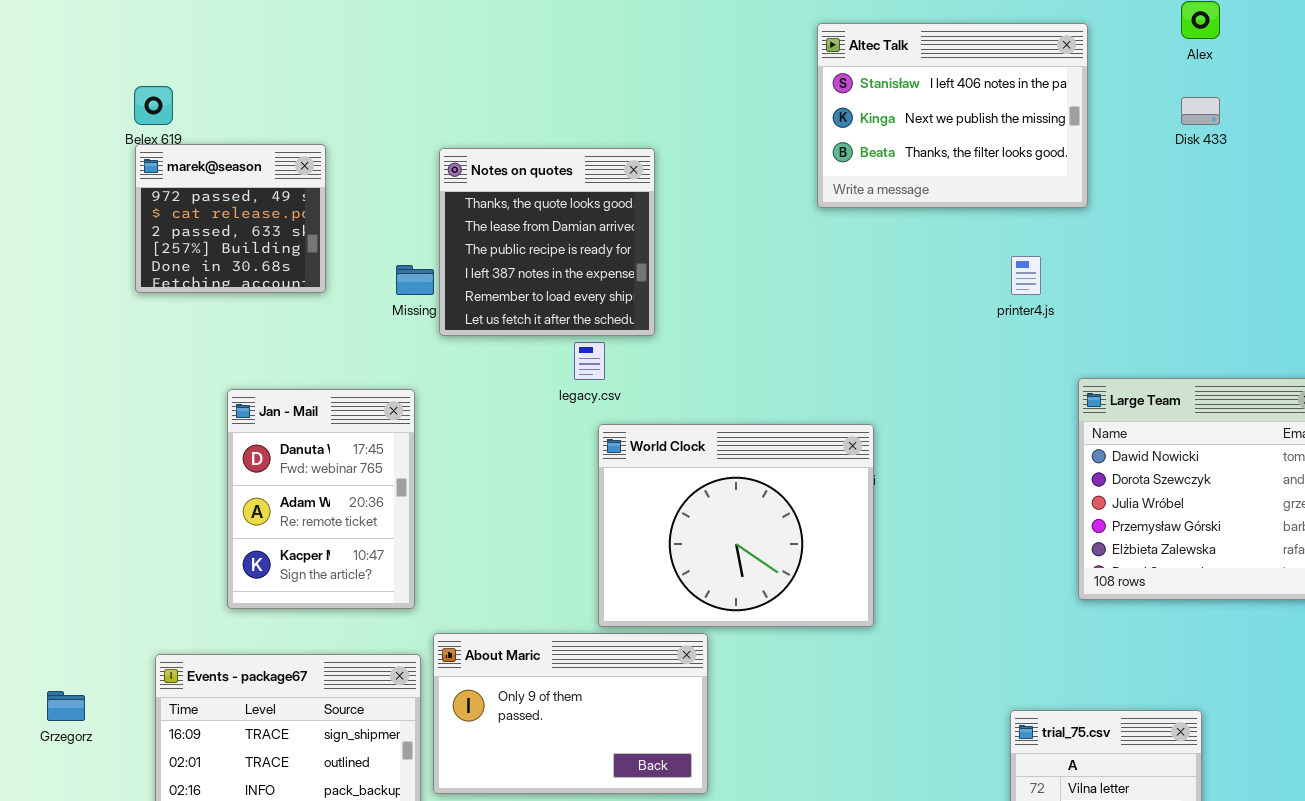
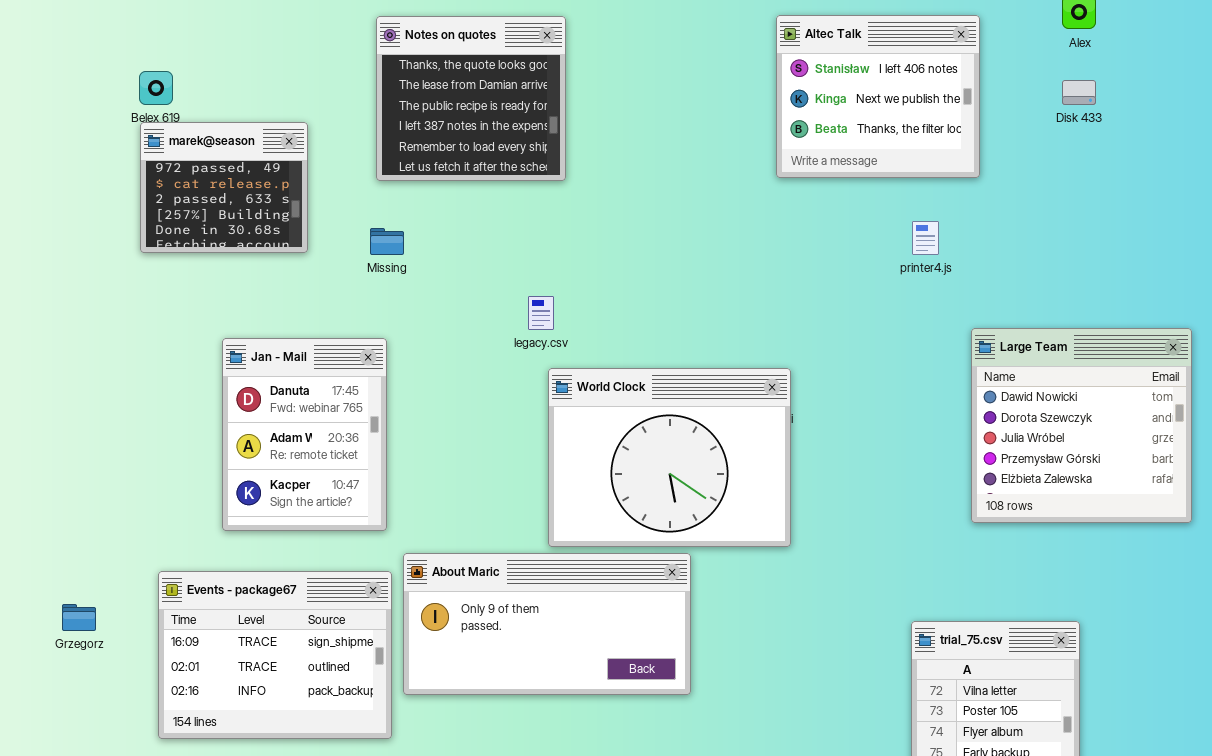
Altec Talk: [817,23,1088,208] -> [776,15,980,178], resized
Notes on quotes: [439,148,655,336] -> [376,16,566,181], moved
About Maric: [433,633,708,794] -> [403,553,691,695], resized

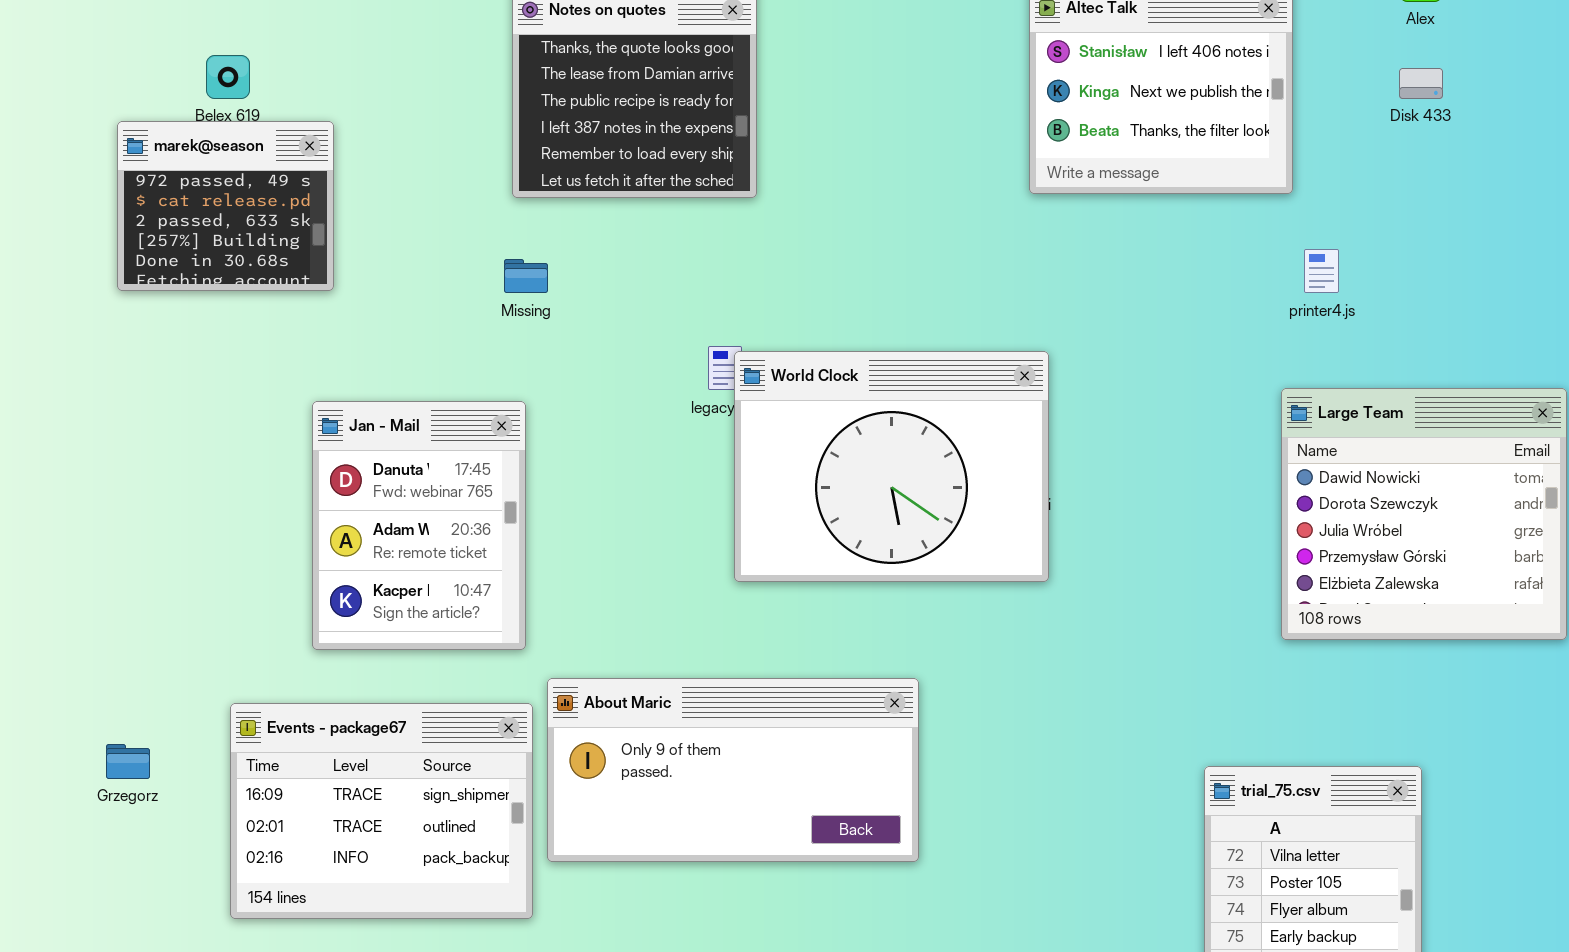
marek@season: [140,122,308,253] -> [117,121,334,291], moved
printer4.js: [912,221,939,255] -> [1304,249,1339,293], moved
World Clock: [548,368,791,547] -> [734,351,1049,582], moved

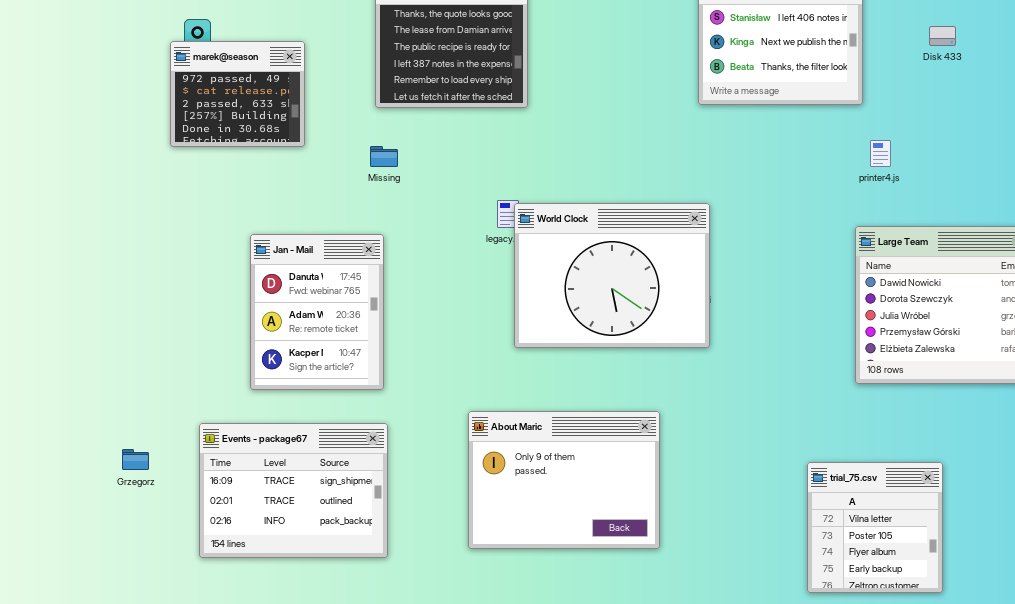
marek@season: [117,121,334,291] -> [170,41,305,147], moved
About Maric: [547,678,919,862] -> [468,411,660,549], moved, resized

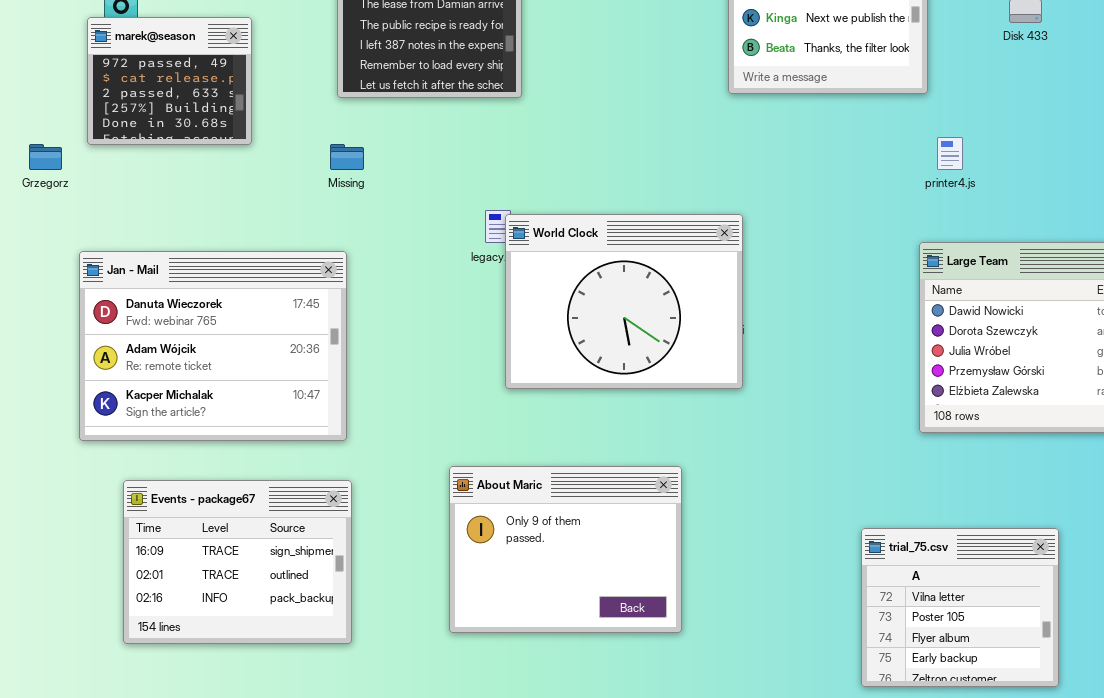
Jan - Mail: [250,234,384,390] -> [79,251,347,441], resized
Grzegorz: [122,449,149,470] -> [29,144,62,170], moved
trial_75.csv: [807,462,943,593] -> [861,528,1059,687], resized

